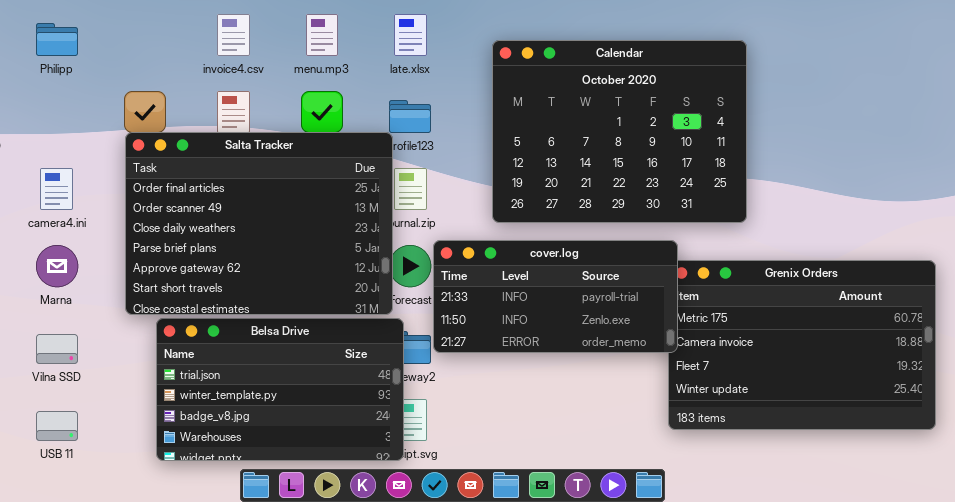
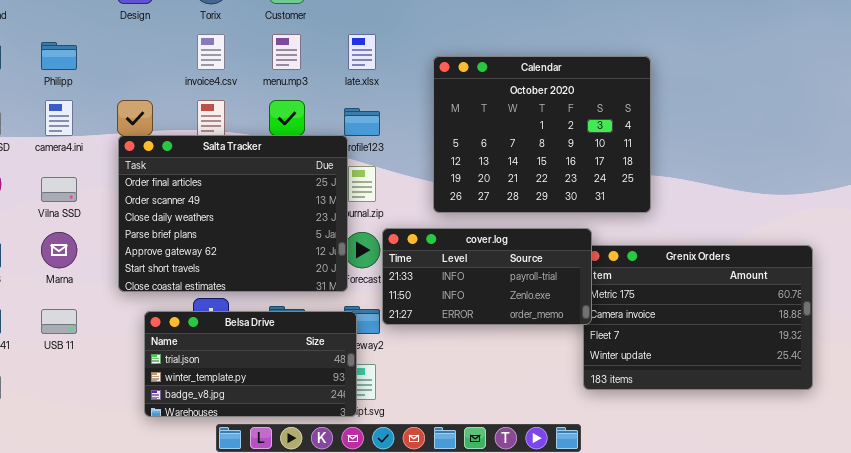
camera4.ini: [40,168,73,210] -> [45,100,73,136], moved
Belsa Drive: [156,318,404,461] -> [144,311,357,417], resized
Vilna SSD: [36,334,78,364] -> [41,177,77,202], moved
USB 11: [36,411,78,441] -> [41,309,77,334], moved

